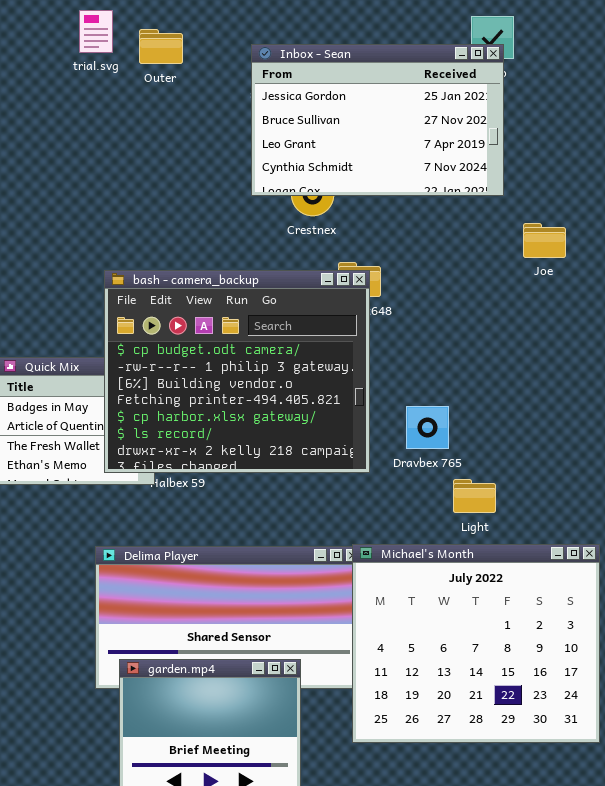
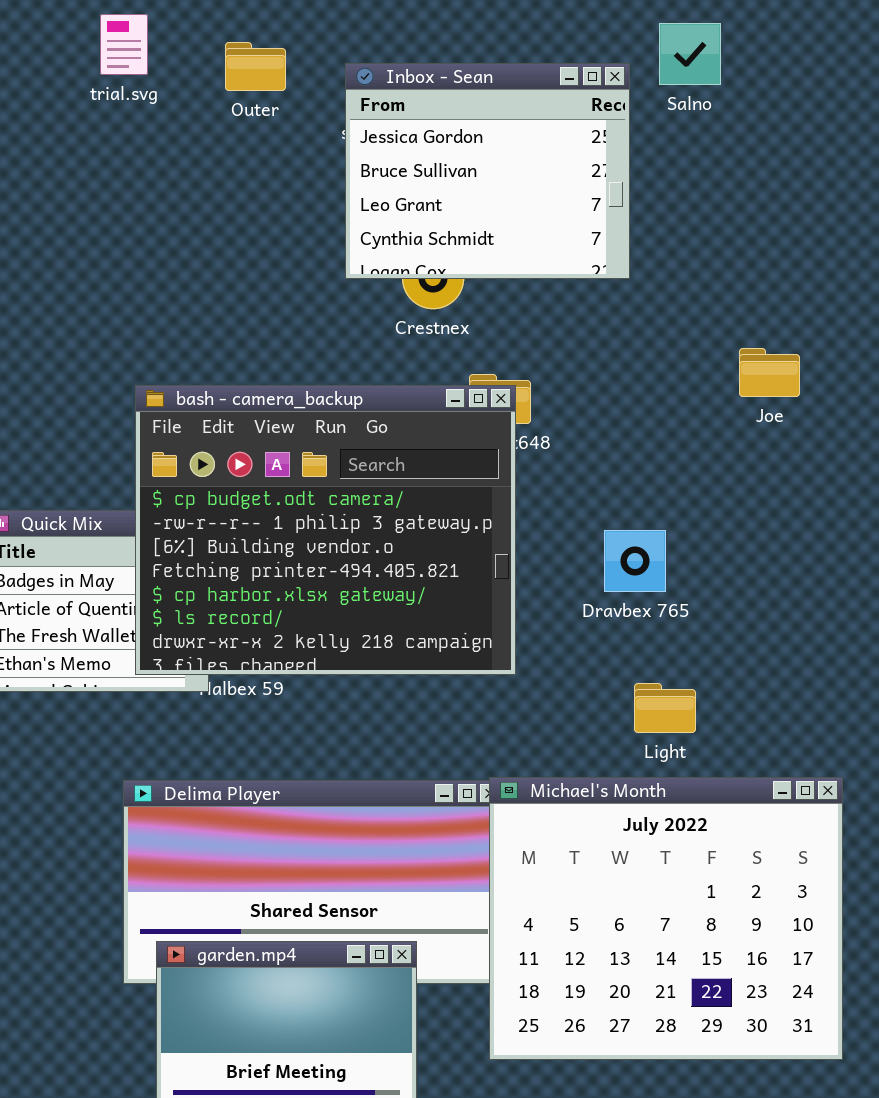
Outer: [139,29,183,64] -> [225,42,286,91], moved
Inbox - Sean: [251,44,504,196] -> [345,63,630,279], resized
Joe: [523,223,566,258] -> [739,348,800,397], moved
Dravbex 765: [406,406,449,449] -> [604,530,666,592], moved

